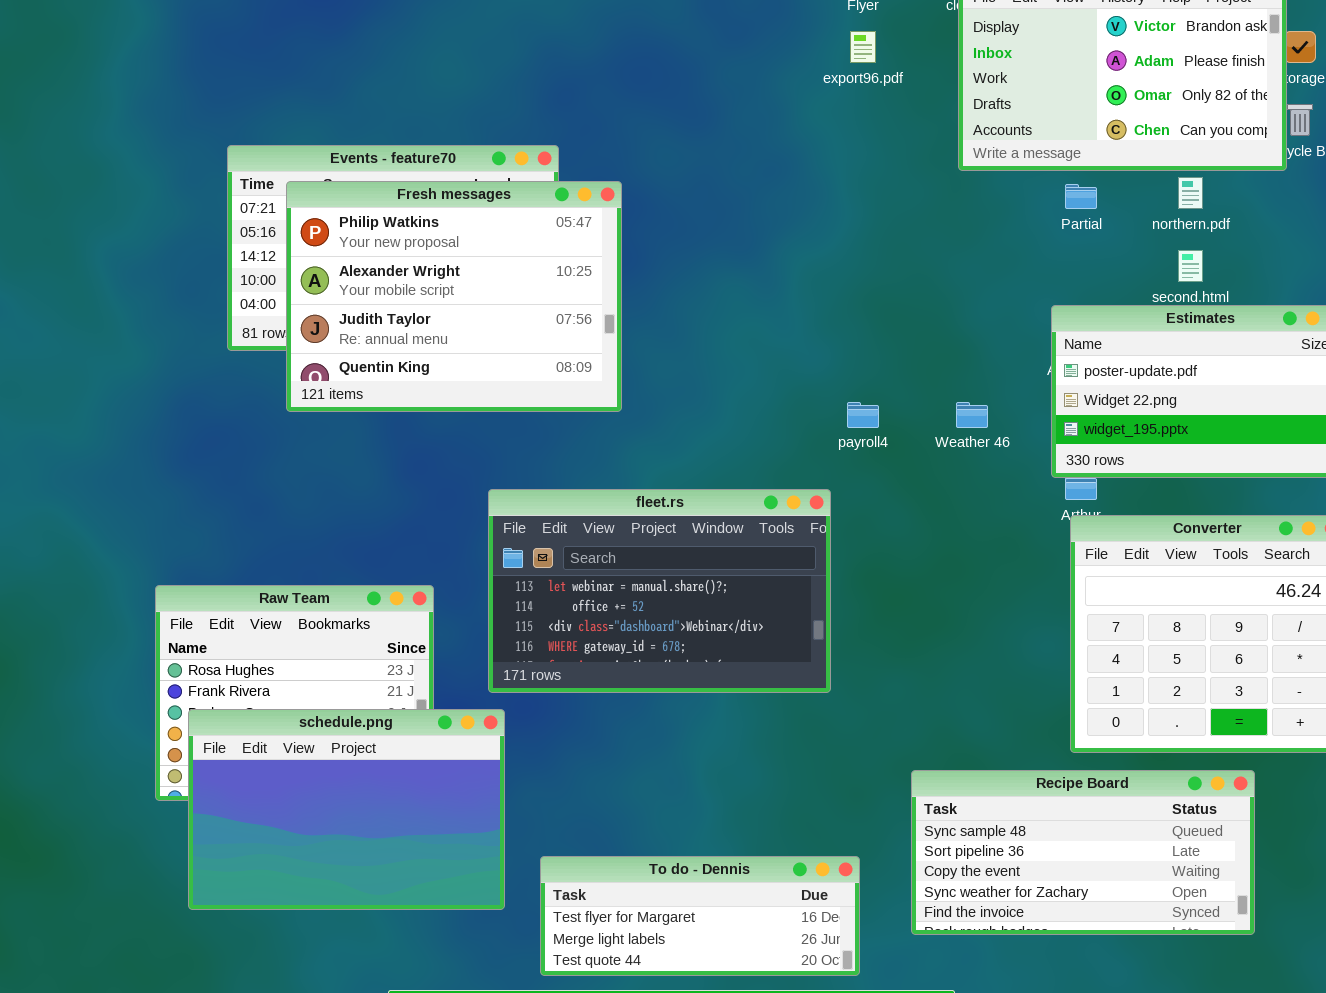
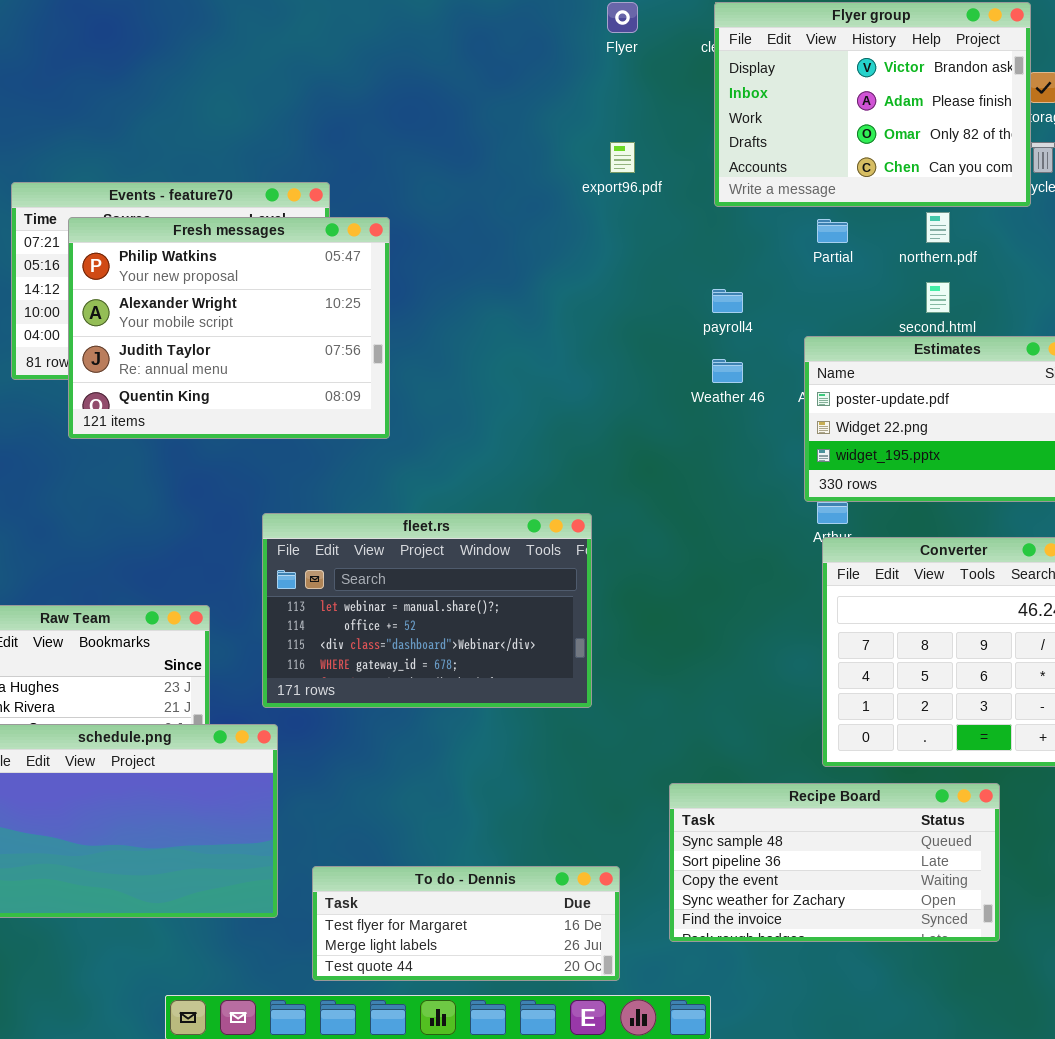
export96.pdf: [850,31,876,63] -> [610,142,635,173], moved
payroll4: [847,402,879,428] -> [712,289,743,313], moved
Weather 46: [956,402,988,428] -> [712,359,743,383], moved

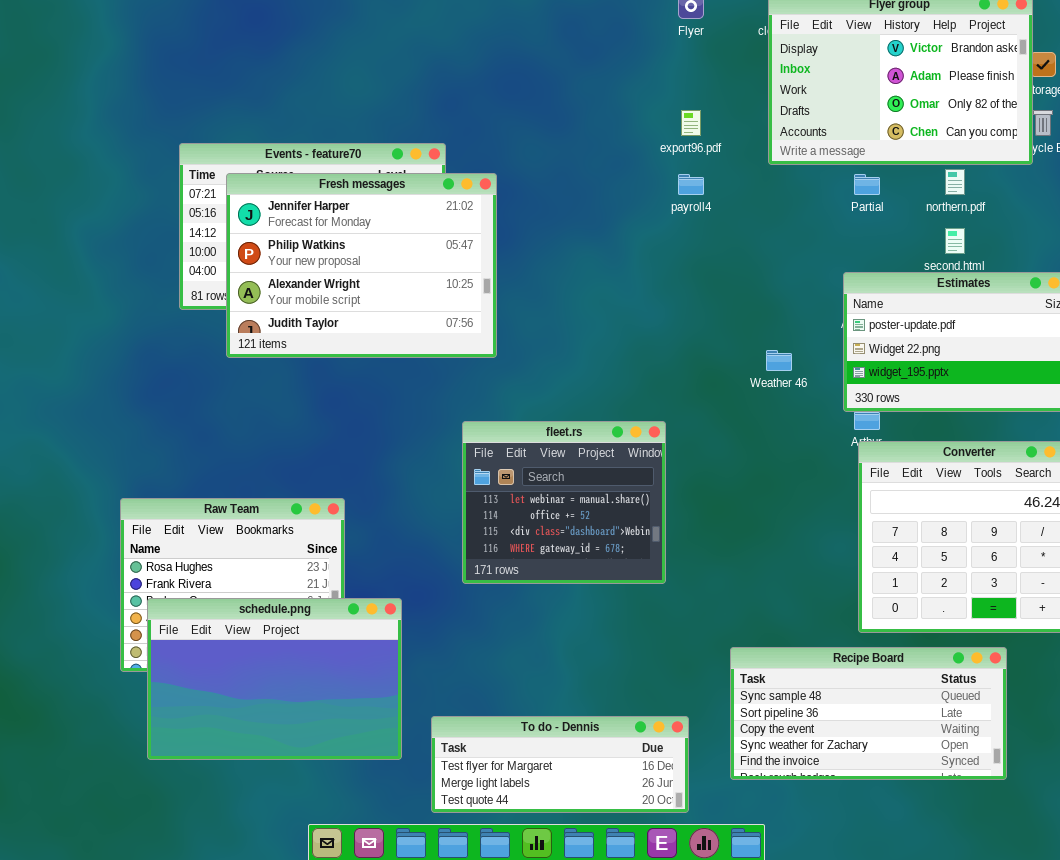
Fresh messages: [68,217,390,439] -> [226,173,497,358], scrolled up 1 row
payroll4: [712,289,743,313] -> [678,174,704,195], moved
Weather 46: [712,359,743,383] -> [766,350,792,371], moved
fleet.rs: [262,513,592,708] -> [462,421,666,584], resized

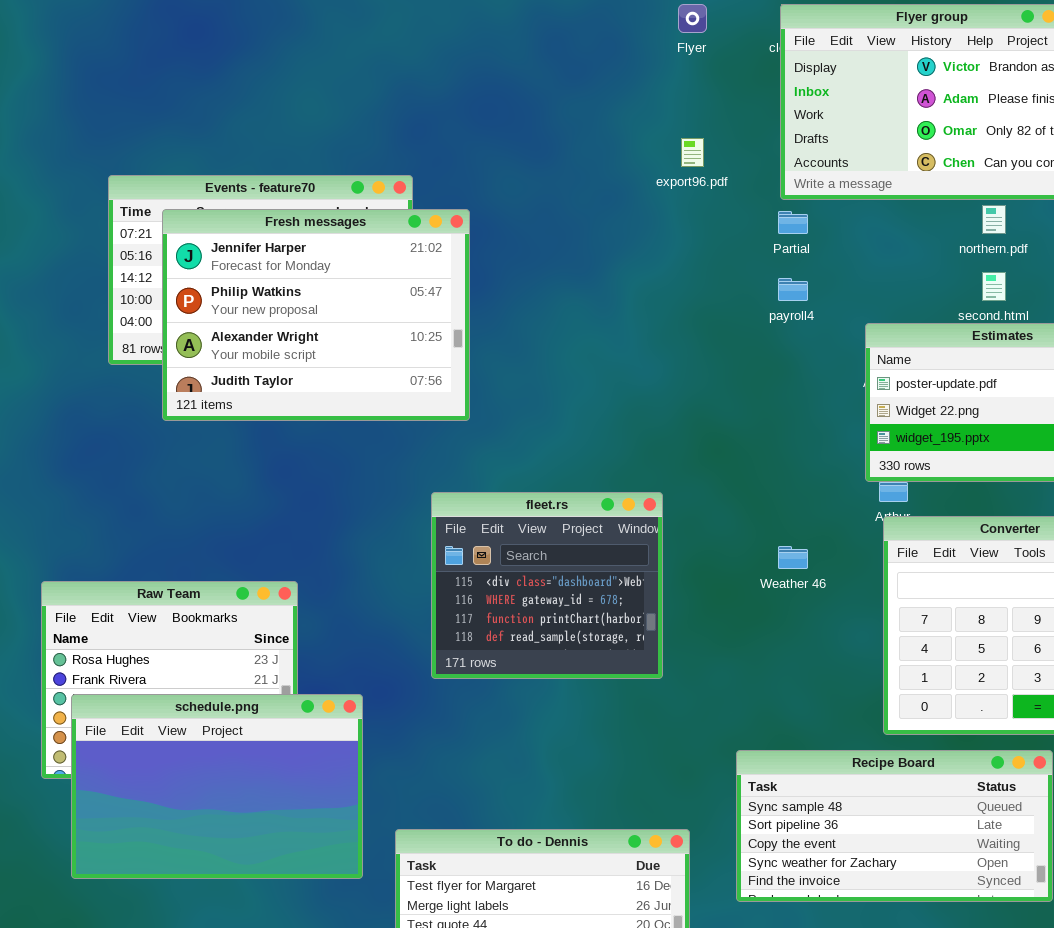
payroll4: [678,174,704,195] -> [778,278,808,301], moved
Partial: [854,174,880,195] -> [778,211,808,234], moved
Weather 46: [766,350,792,371] -> [778,546,808,569], moved
fleet.rs: [462,421,666,584] -> [431,492,663,679], scrolled down 2 rows

